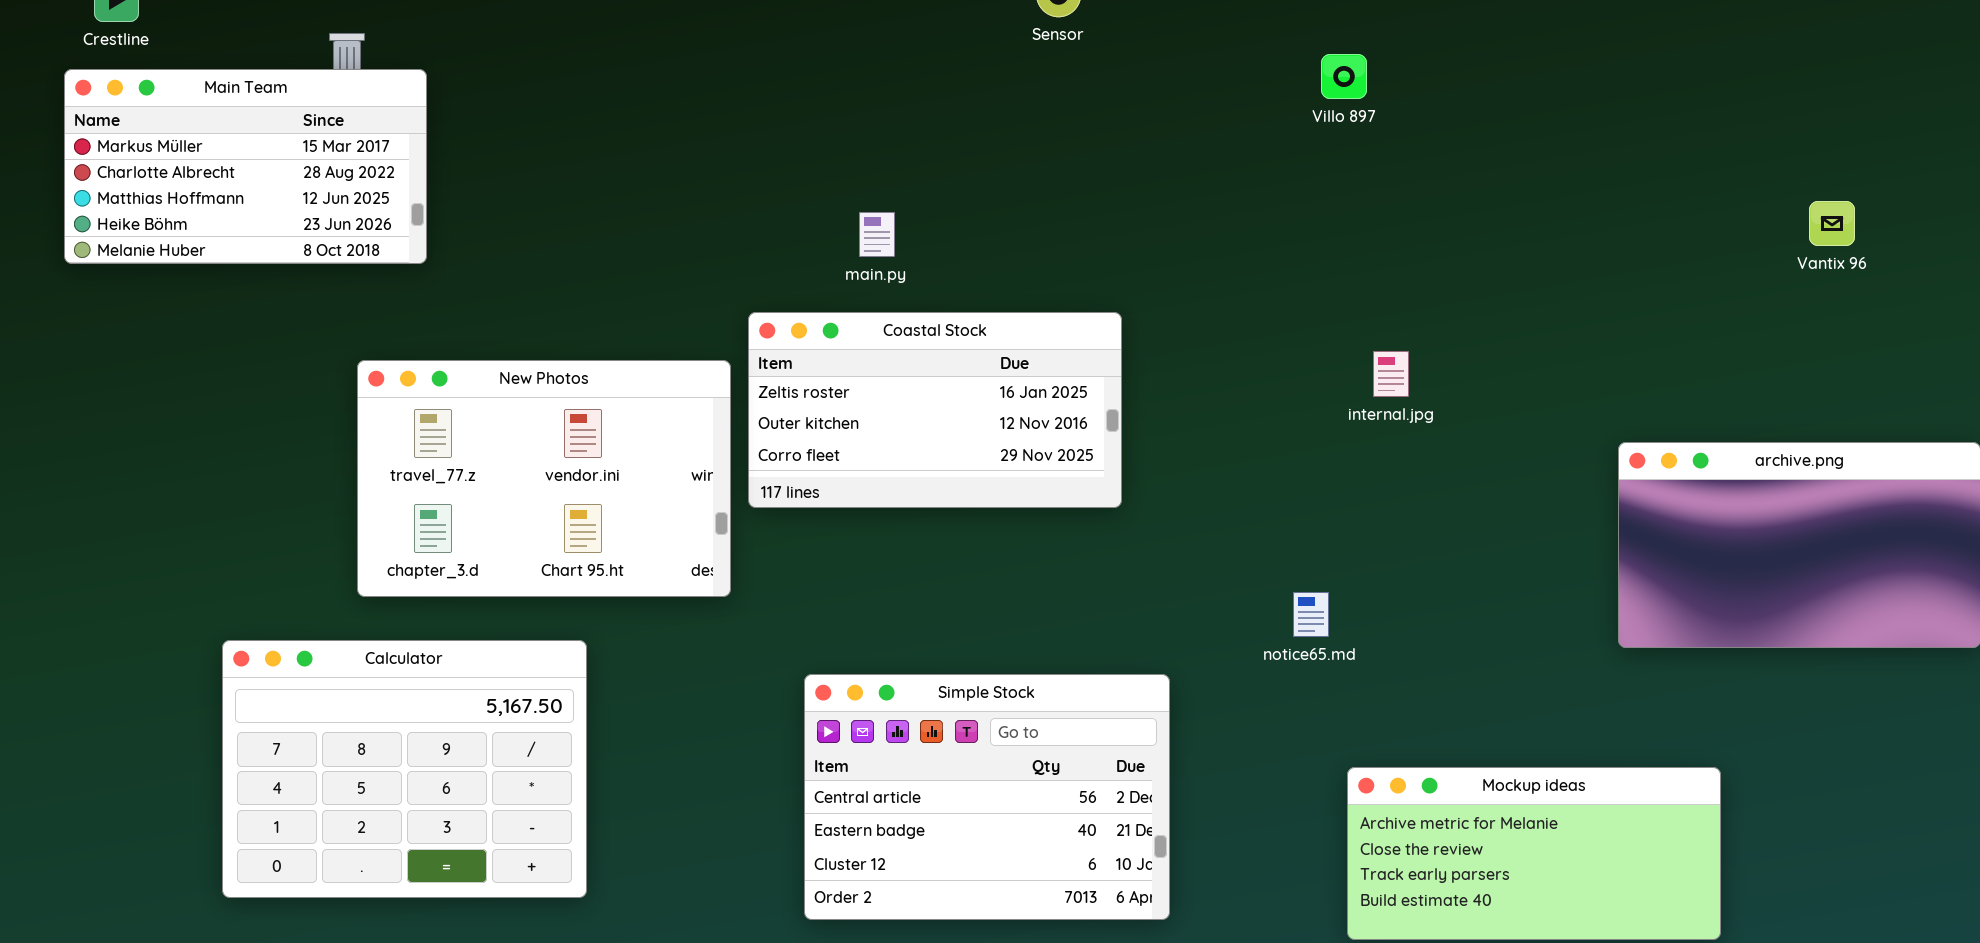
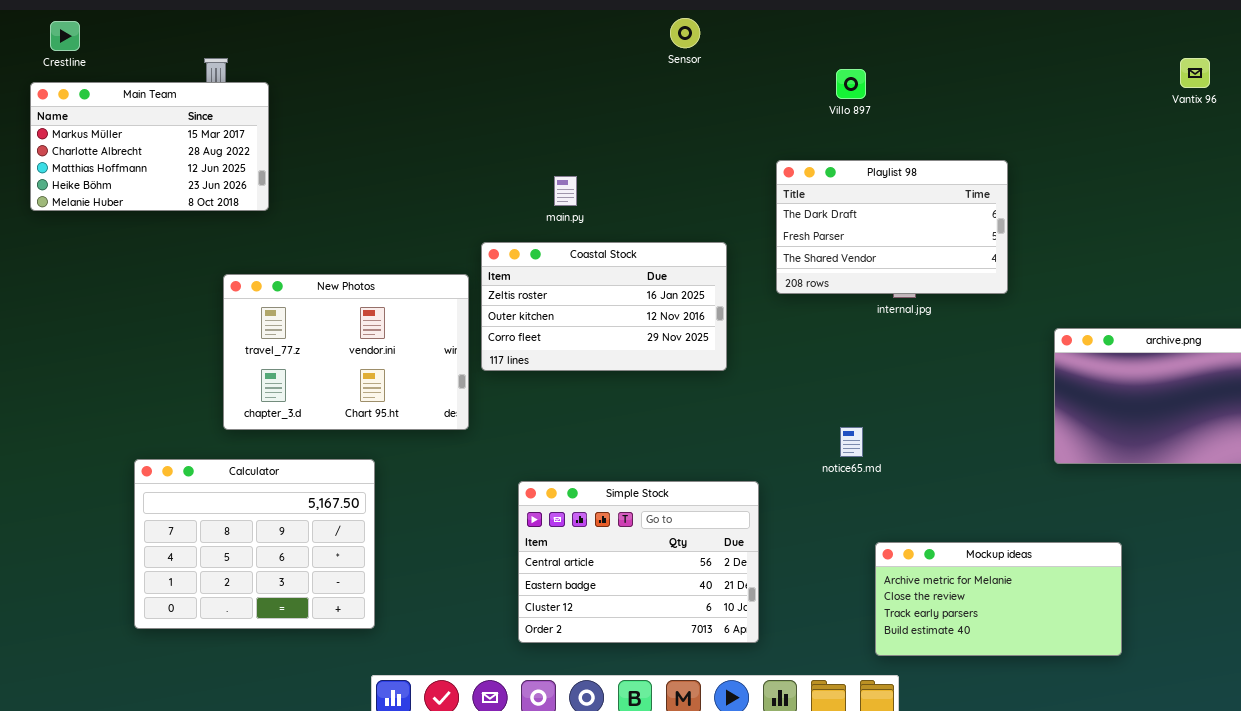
Villo 897: [1321,54,1367,99] -> [836,69,866,99], moved
Playlist 98: none -> [776,160,1008,294], opened
Vantix 96: [1809,201,1855,246] -> [1180,58,1210,88], moved

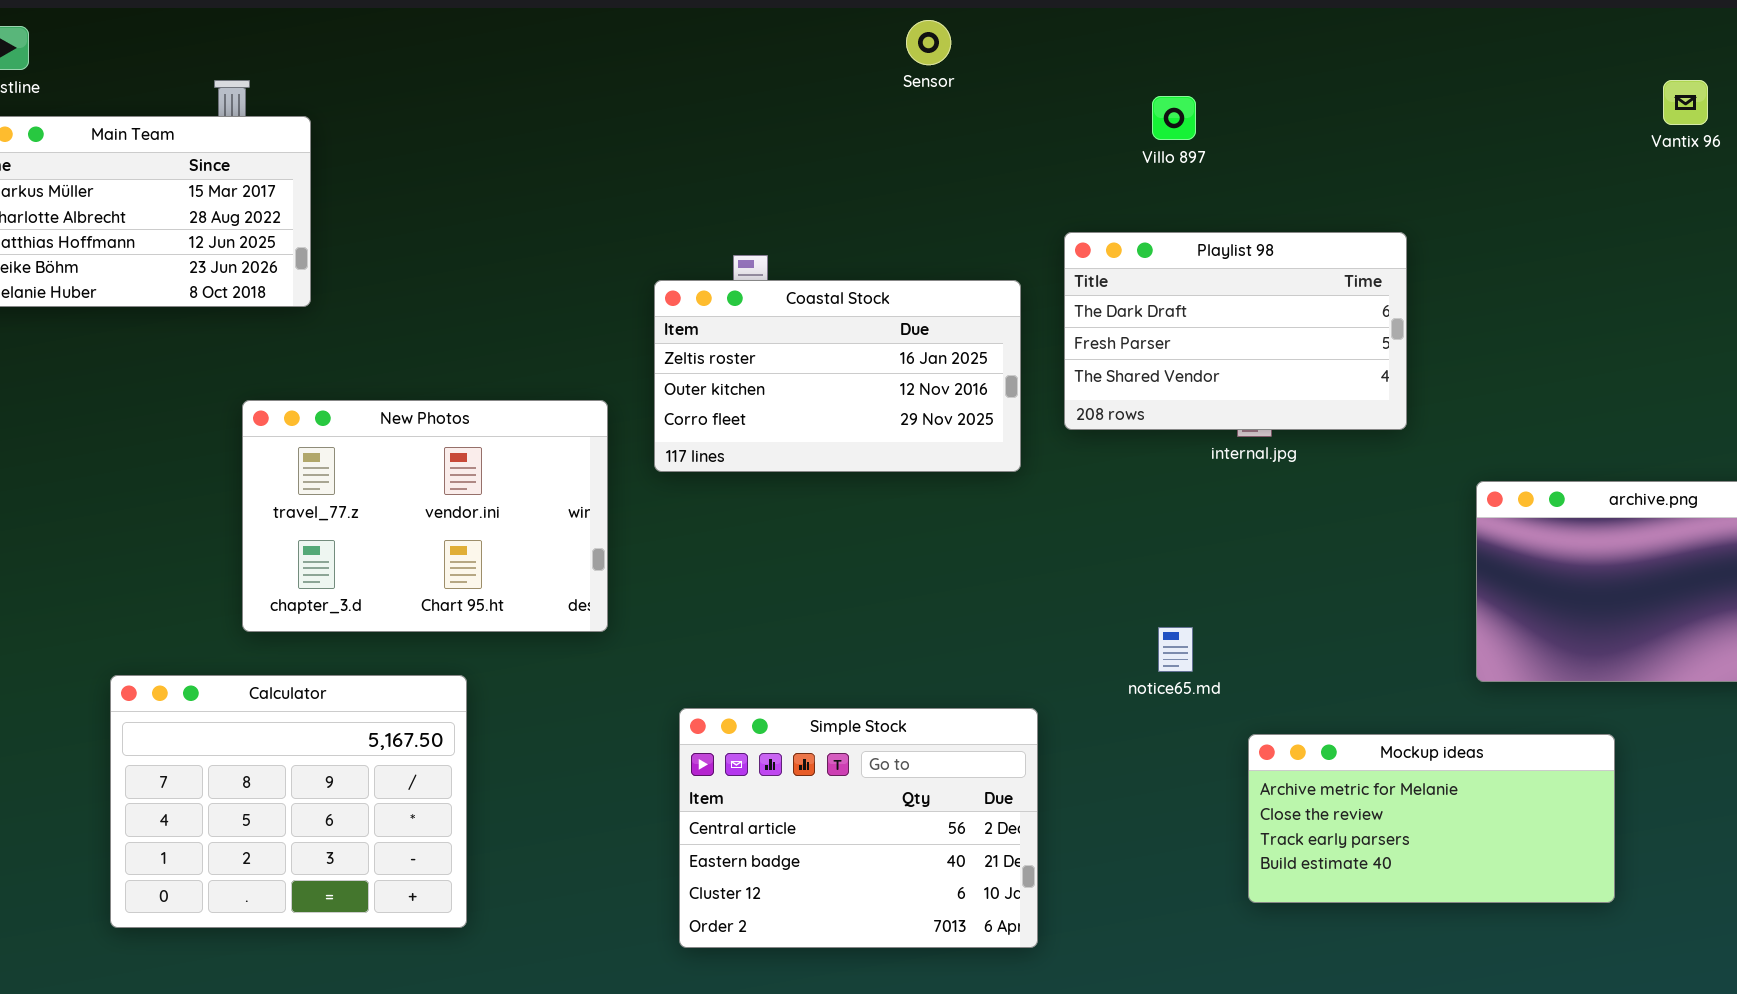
Coastal Stock: [481,242,727,371] -> [654,280,1021,472], moved
Mockup ideas: [875,542,1122,656] -> [1248,734,1615,903], moved

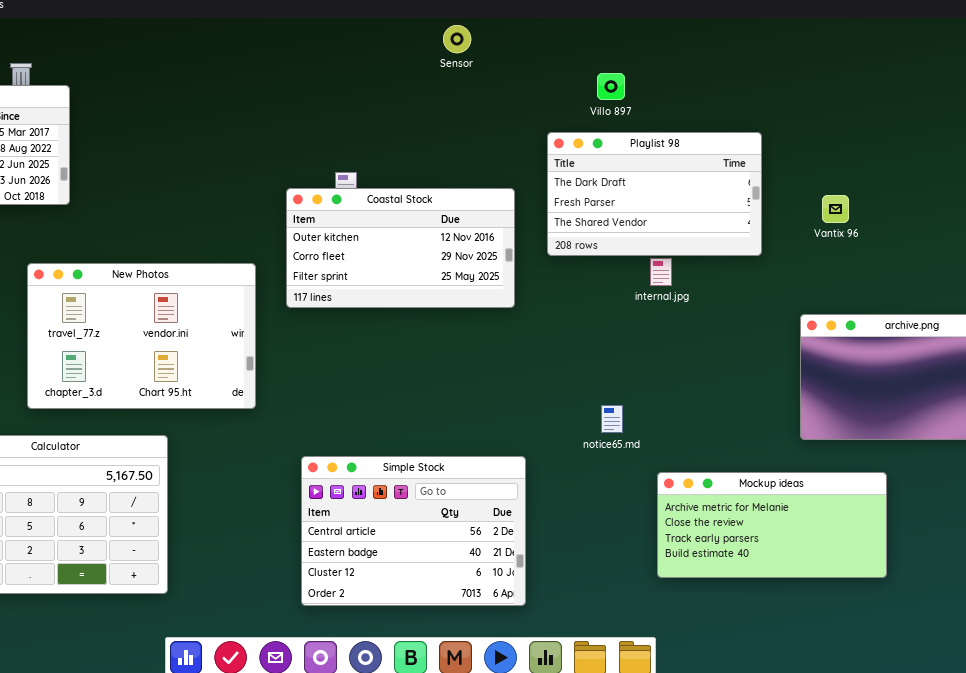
Vantix 96: [1663,80,1708,125] -> [822,195,849,223], moved
Playlist 98: [1064,232,1407,430] -> [547,132,762,256], moved
Coastal Stock: [654,280,1021,472] -> [286,188,515,308], scrolled down 1 row

